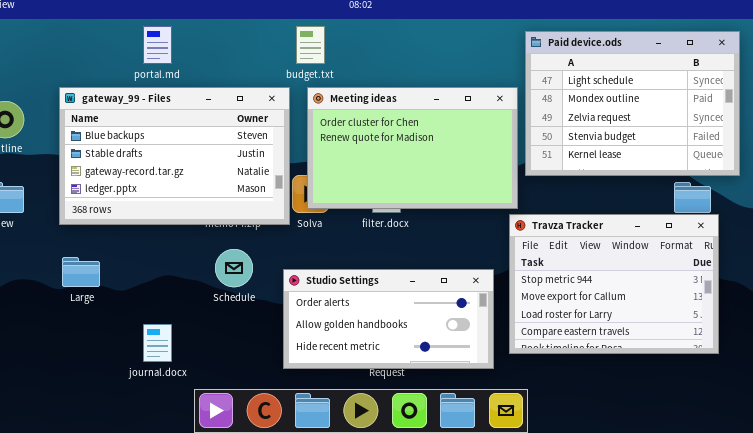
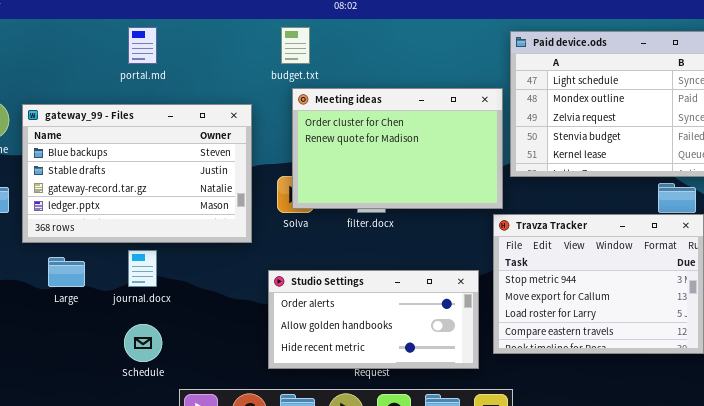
gateway_99 - Files: [59,87,290,225] -> [22,104,252,243], moved
Schedule: [215,249,253,287] -> [124,324,162,362], moved
journal.docx: [143,324,172,362] -> [128,250,157,287], moved

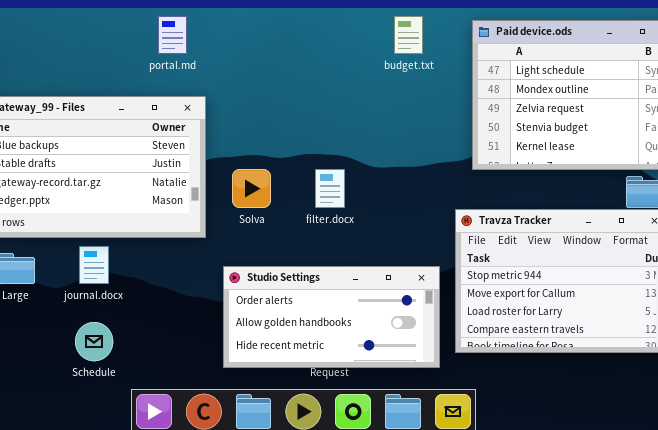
portal.md: [128,27,157,64] -> [158,16,187,54], moved
budget.txt: [281,27,310,64] -> [394,16,423,54], moved
Meeting ideas: [292,88,503,209] -> none, closed

